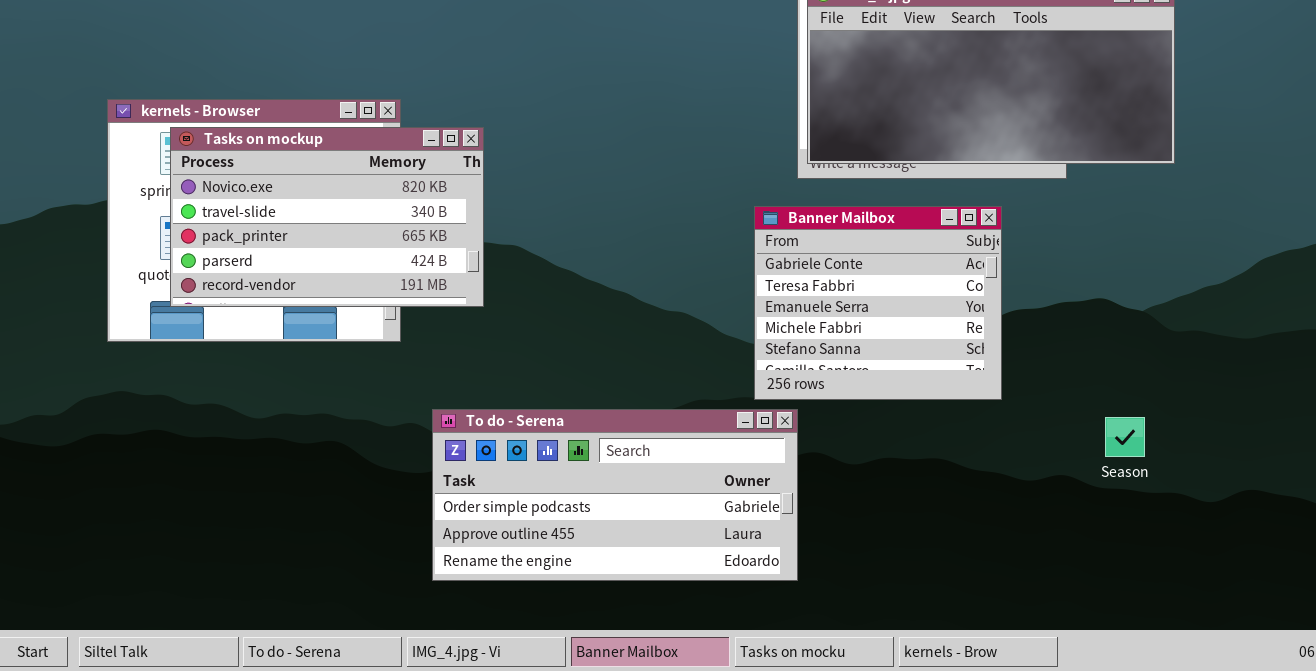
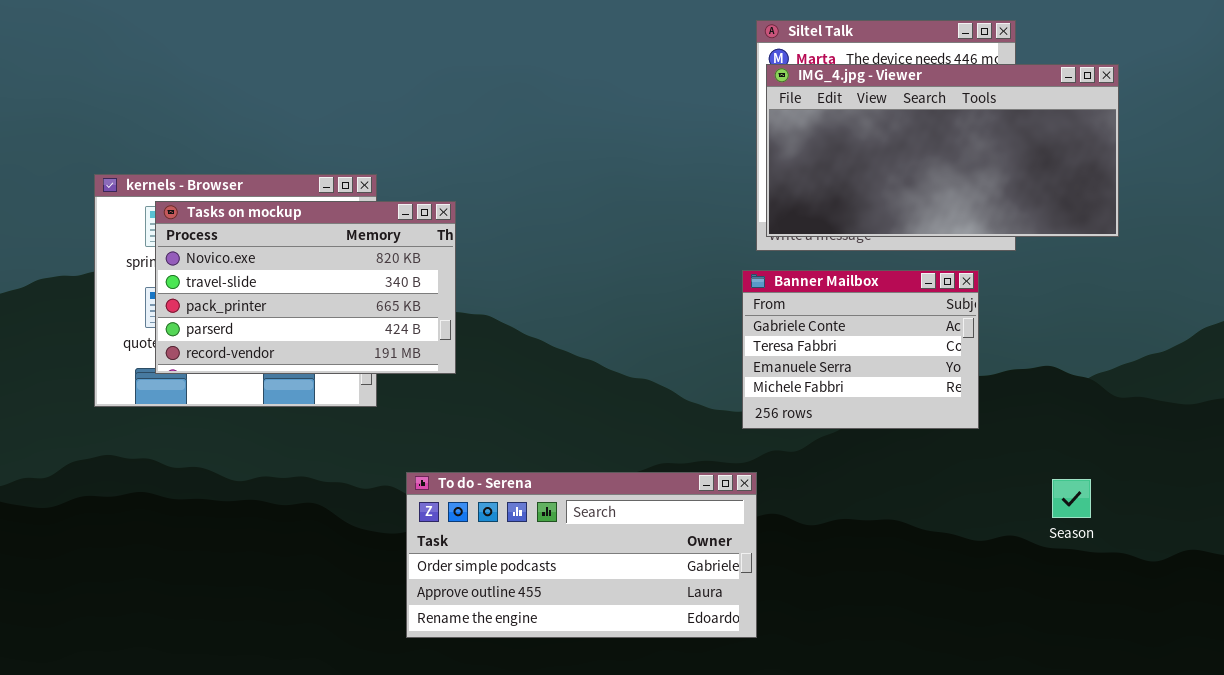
Banner Mailbox: [754,206,1002,400] -> [742,270,979,429], moved, resized

